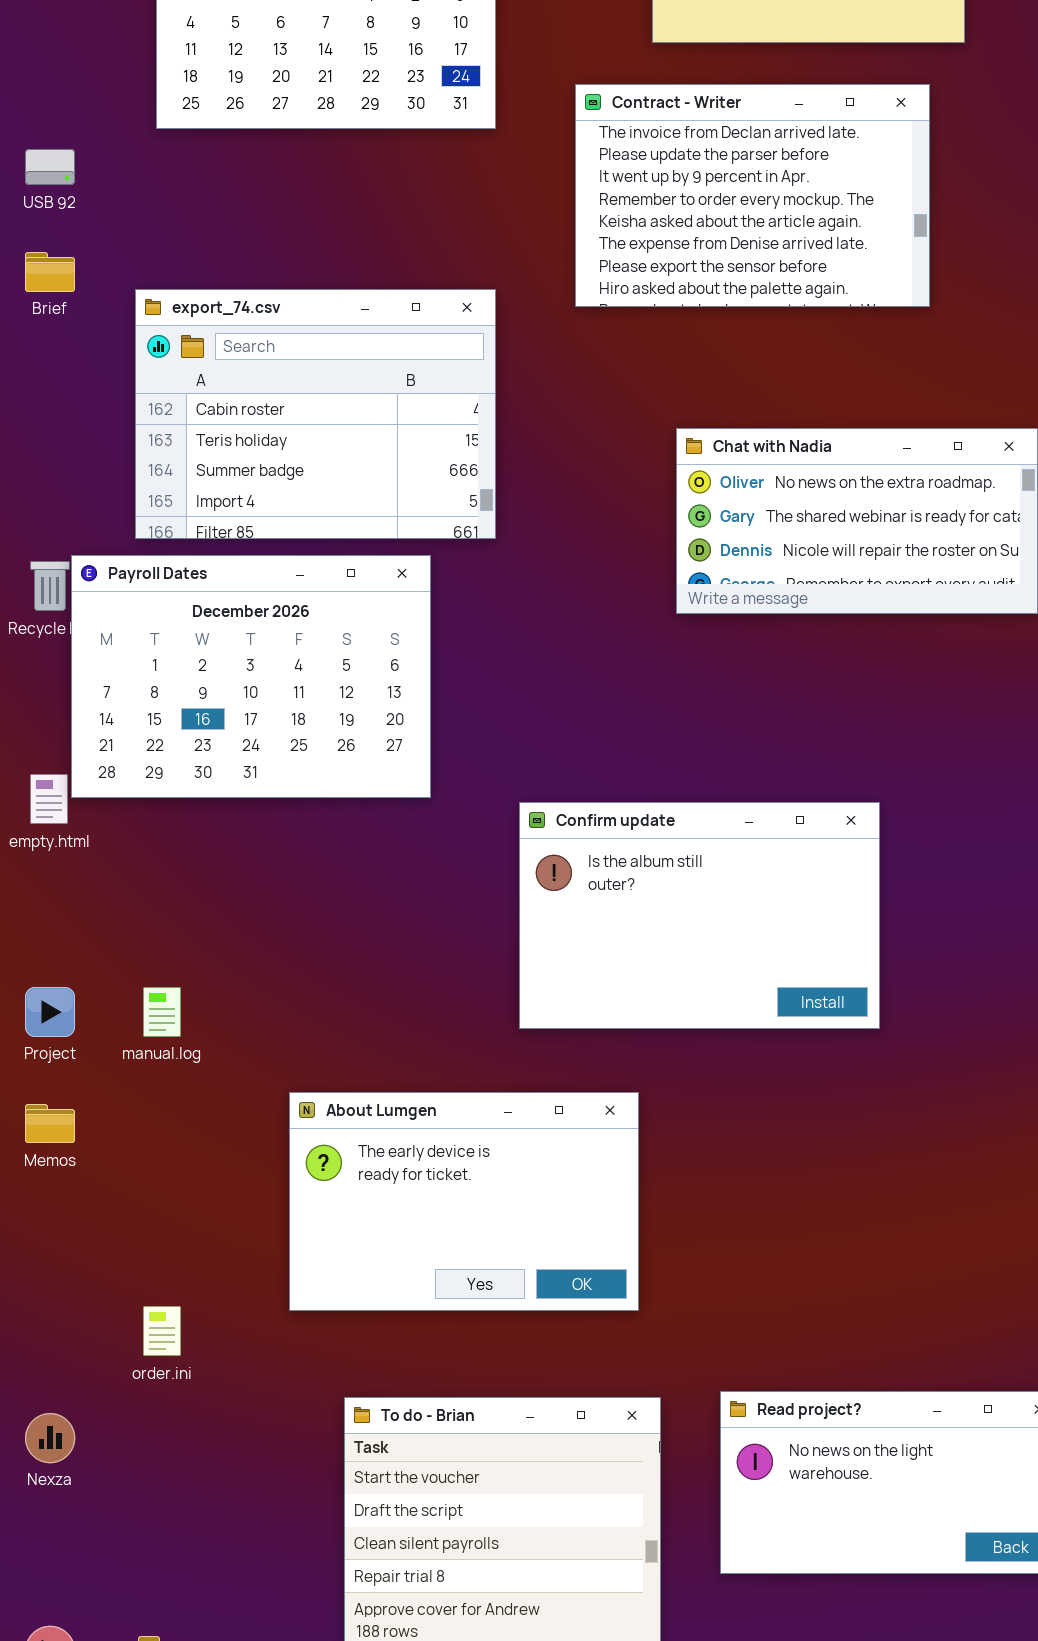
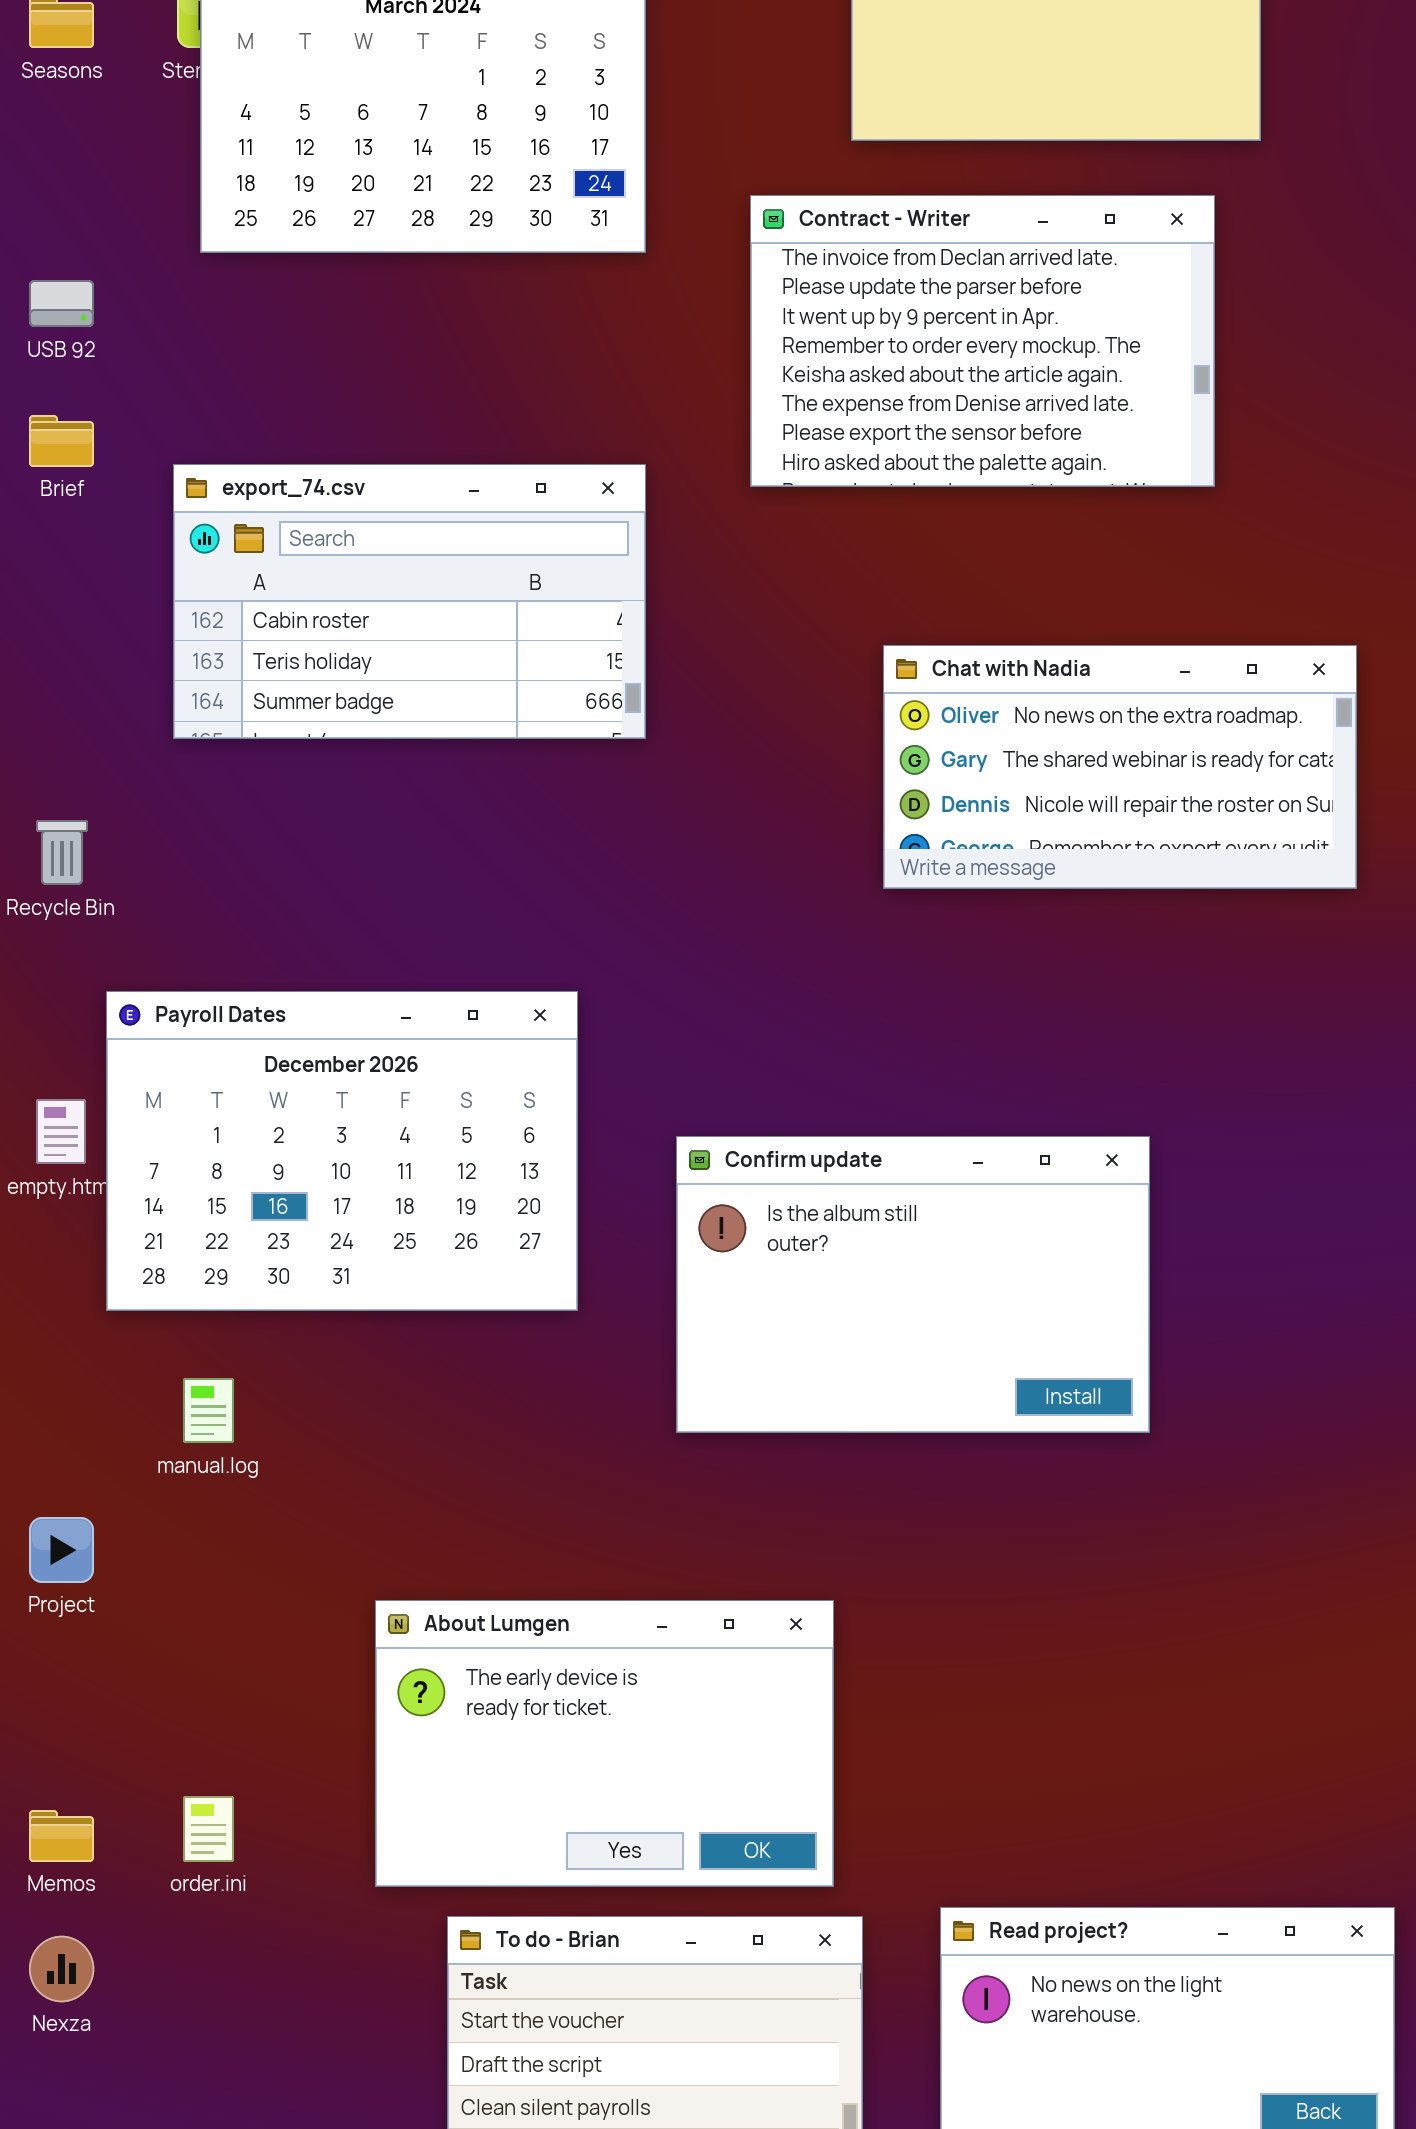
export_74.csv: [135,289,496,539] -> [173,464,646,739], resized
Payroll Dates: [71,555,431,798] -> [106,991,578,1311], moved
Project: [25,987,75,1037] -> [29,1517,94,1583], moved
About Lumgen: [289,1092,639,1311] -> [375,1600,834,1887], moved
Memos: [25,1104,75,1143] -> [29,1810,94,1862], moved

